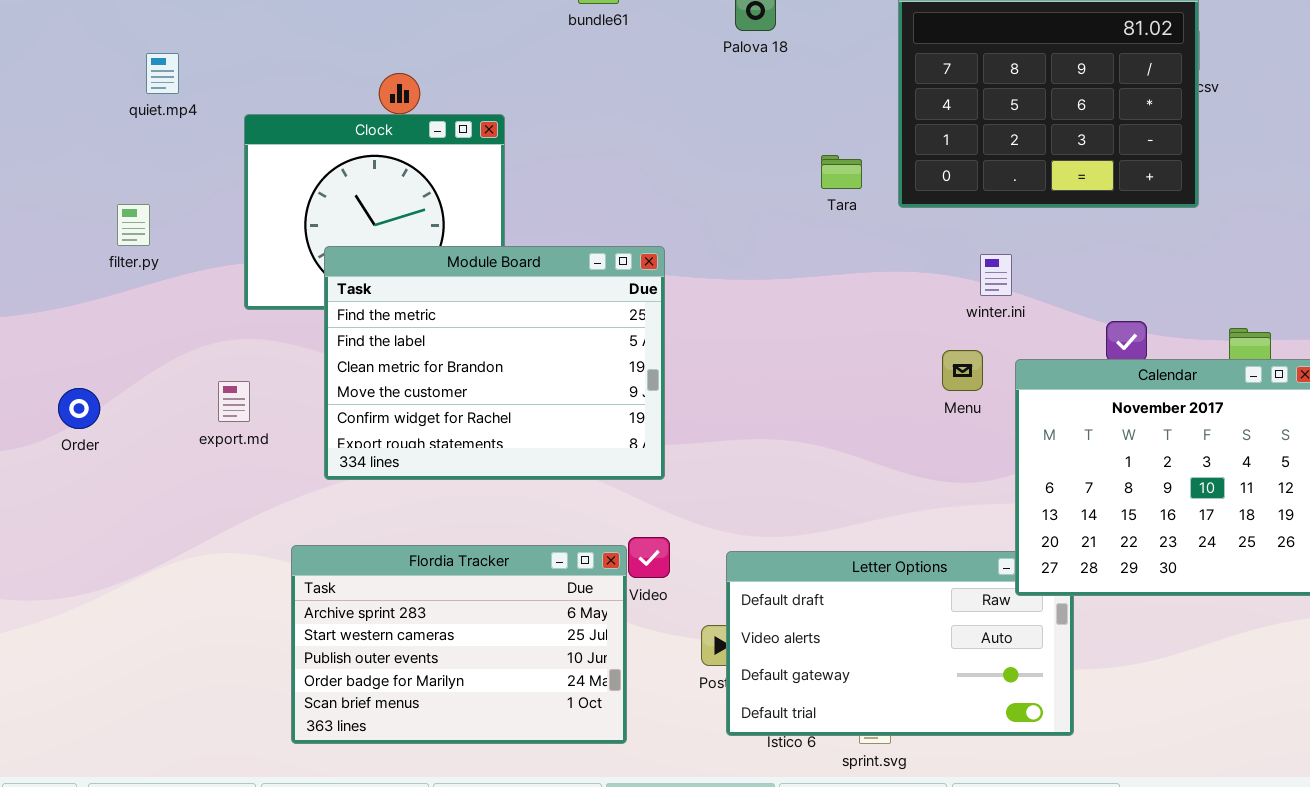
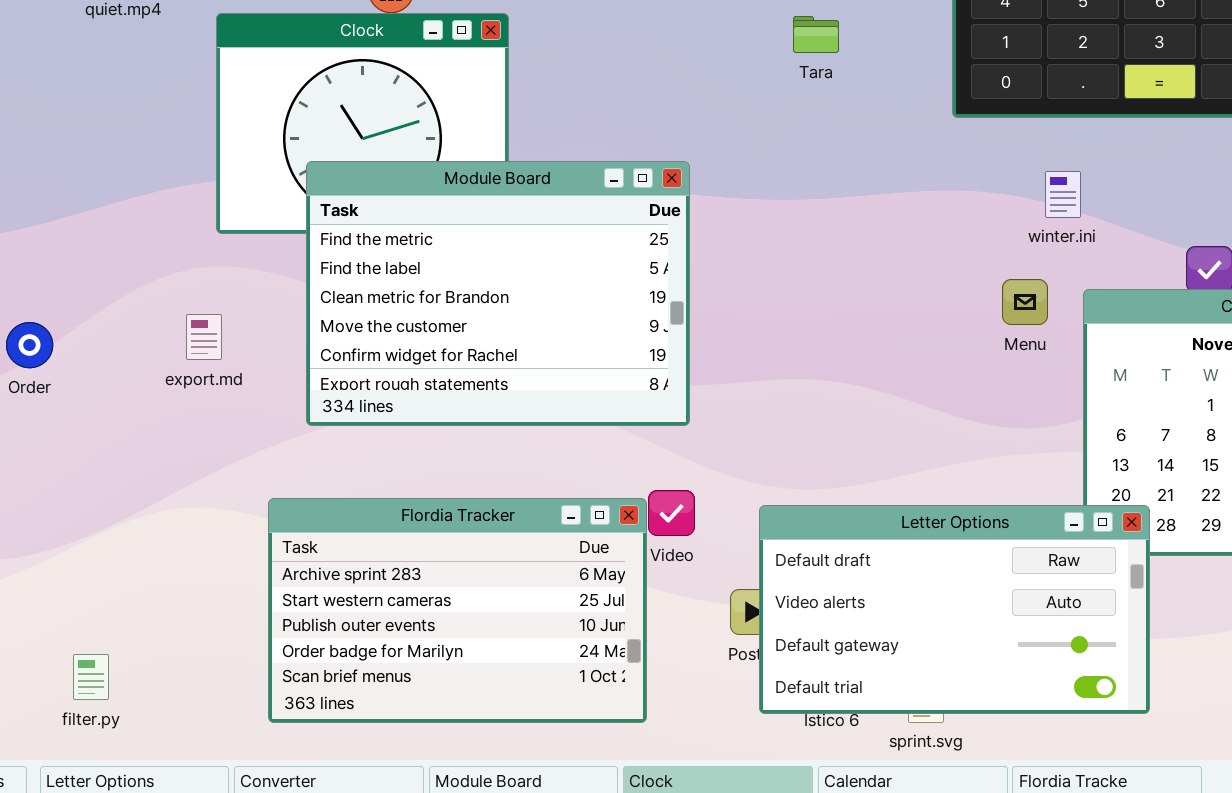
Tara: [821,155,862,189] -> [793,16,839,53], moved
filter.py: [117,204,150,246] -> [73,654,109,700], moved
Letter Options: [726,551,1074,736] -> [759,505,1150,714], raised

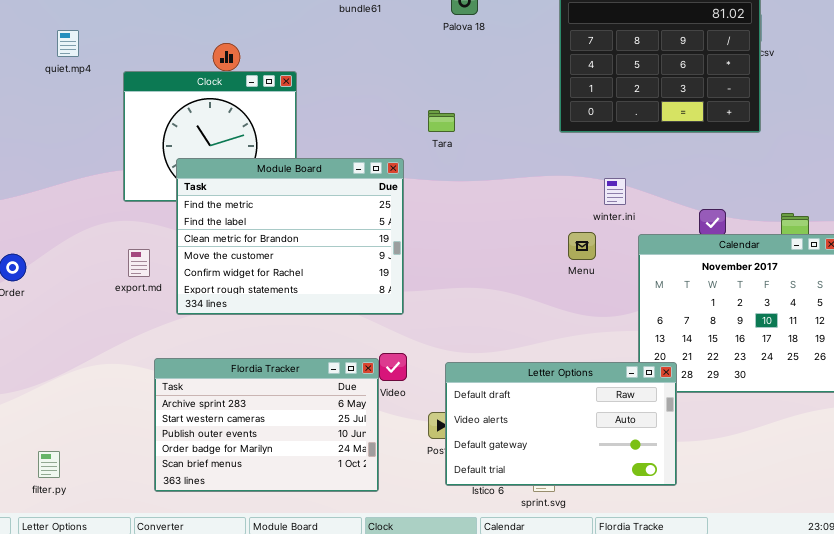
Tara: [793,16,839,53] -> [428,110,455,132], moved
winter.ini: [1045,171,1081,218] -> [604,178,626,205], moved
Menu: [1002,279,1048,325] -> [568,232,596,260], moved
export.md: [186,314,222,360] -> [128,249,150,277], moved

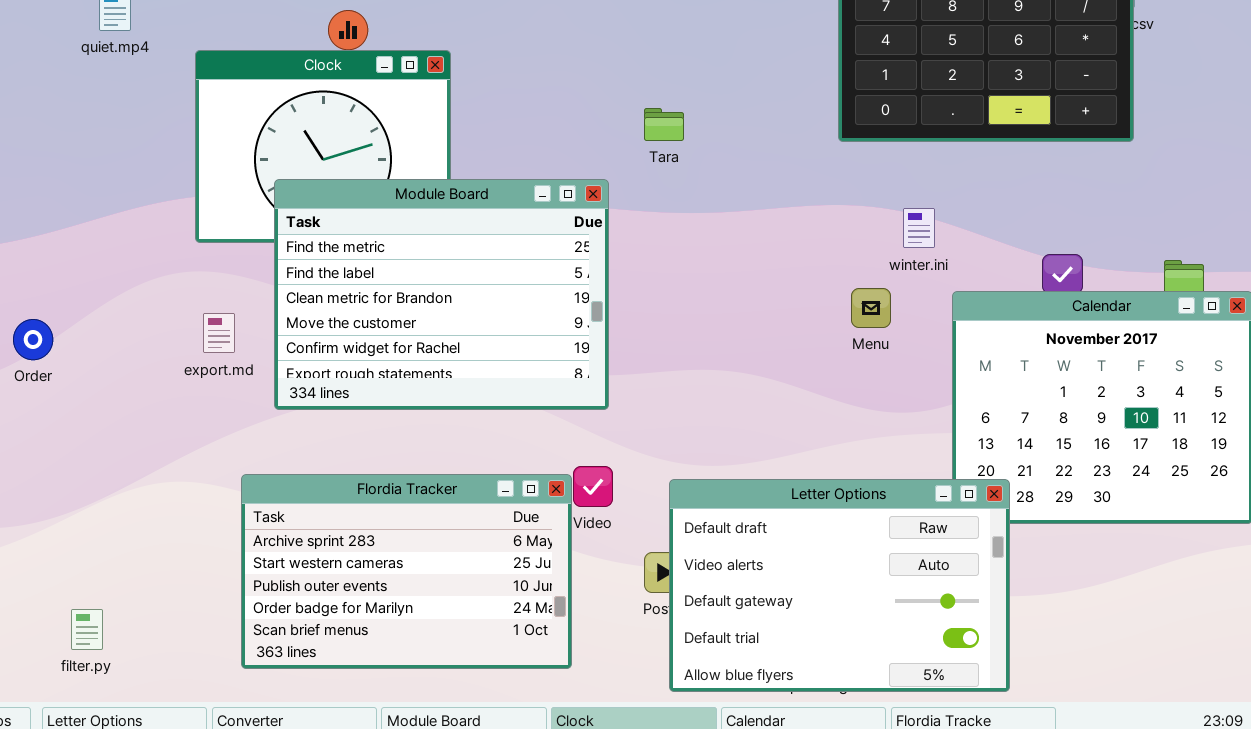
Letter Options: [445,362,677,486] -> [669,479,1010,692], resized

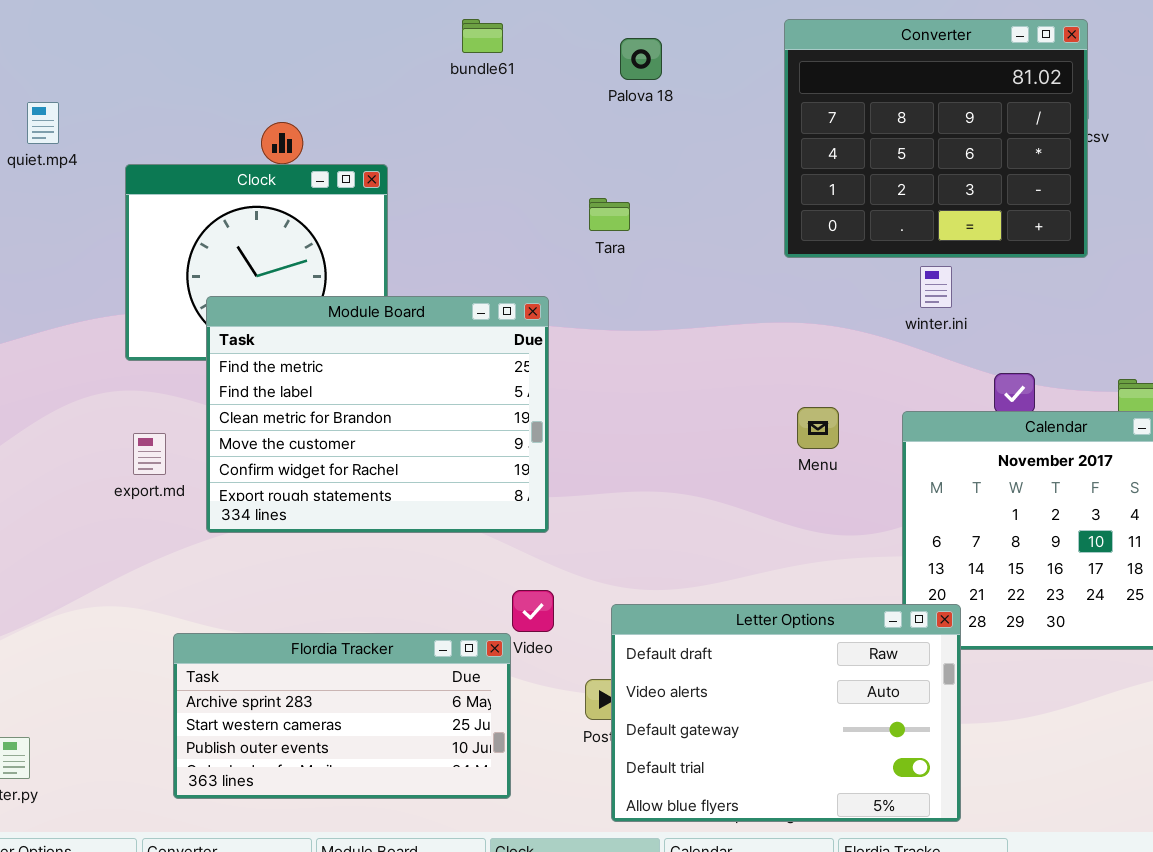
Tara: [644,108,684,141] -> [589,198,630,231], moved
winter.ini: [903,208,935,248] -> [920,266,952,308], moved
Flordia Tracker: [241,474,572,669] -> [173,633,511,799], resized

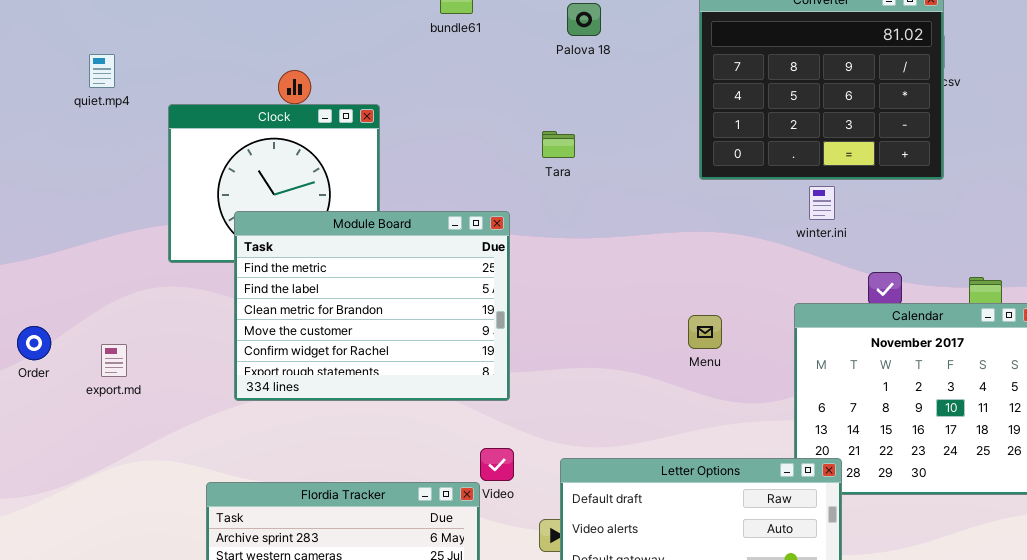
Menu: [797,407,839,449] -> [688,315,722,349], moved
export.md: [133,433,166,475] -> [101,344,127,377], moved

